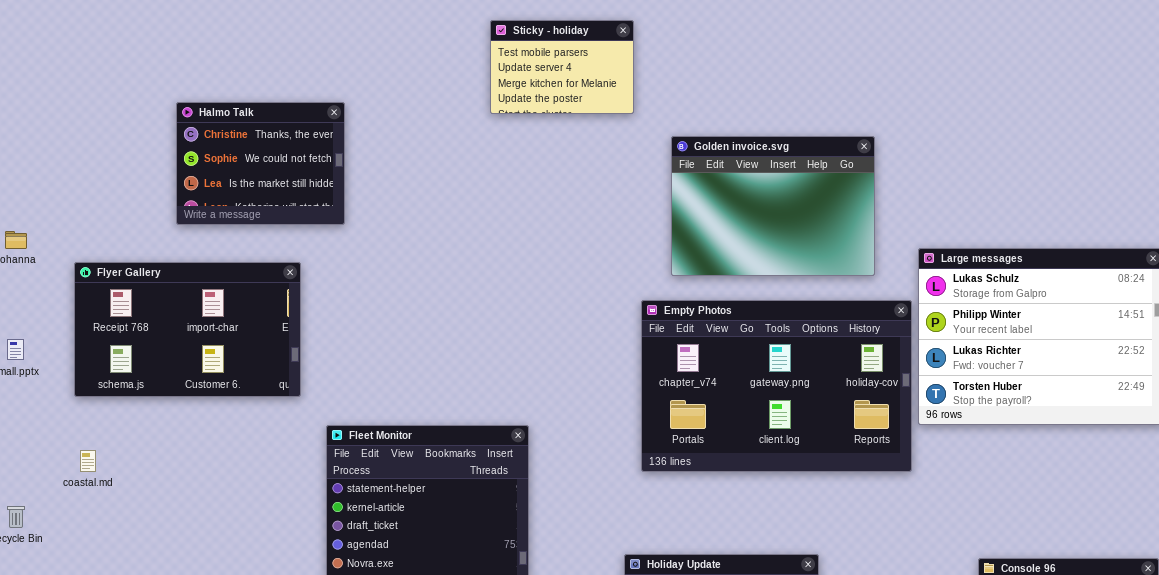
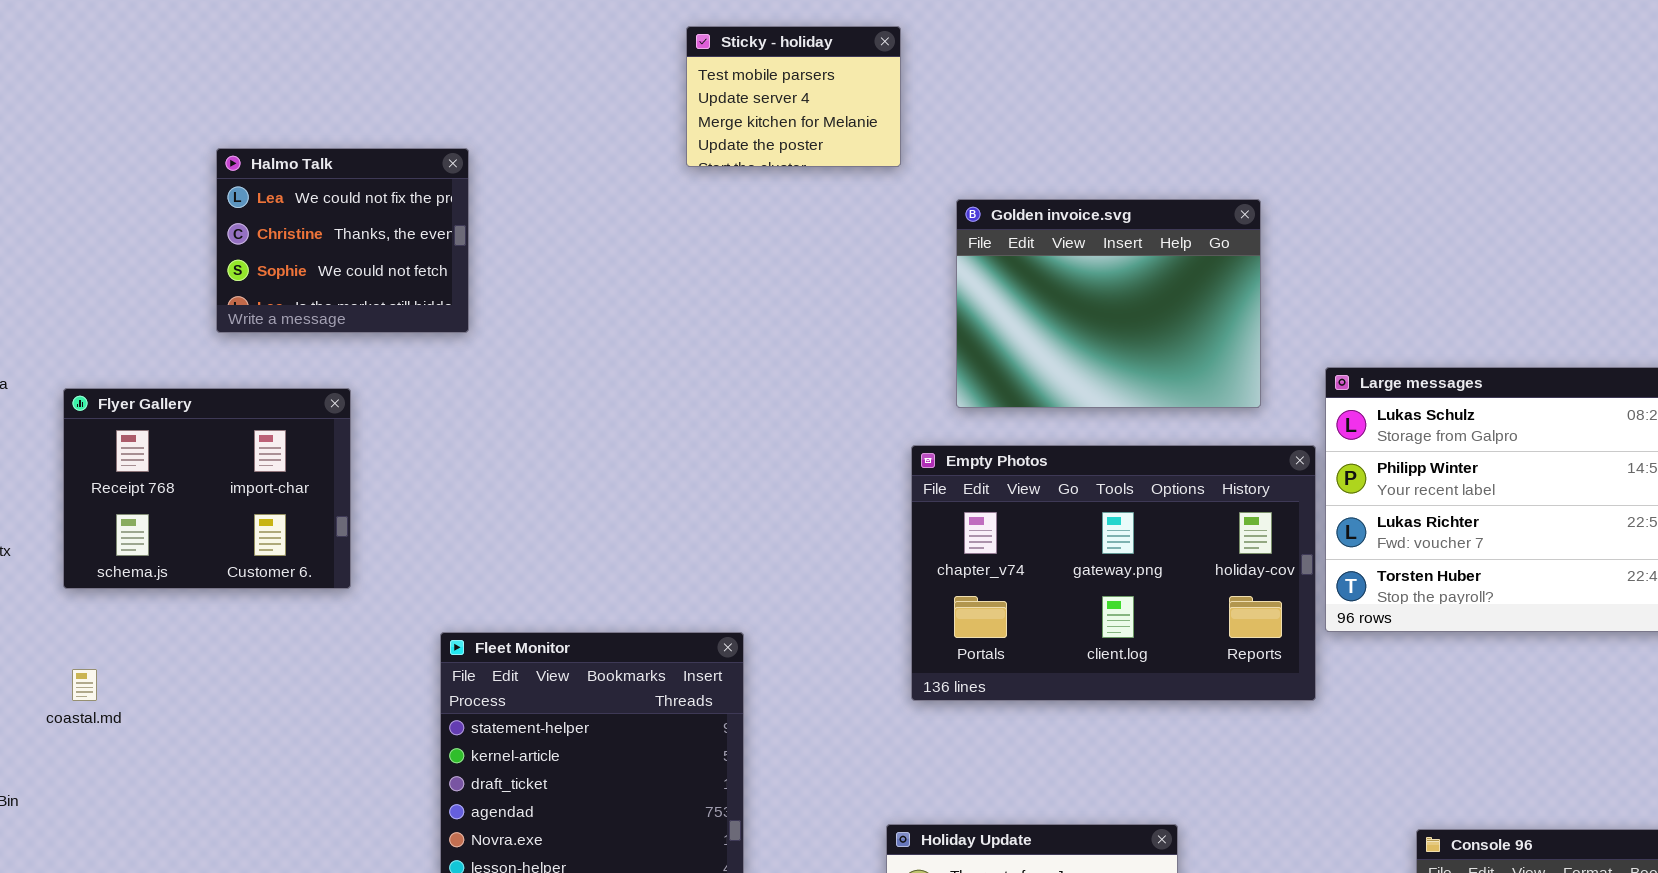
Halmo Talk: [176,102,345,225] -> [216,148,469,333], scrolled up 1 row
Flyer Gallery: [74,262,301,397] -> [63,388,351,589], resized

